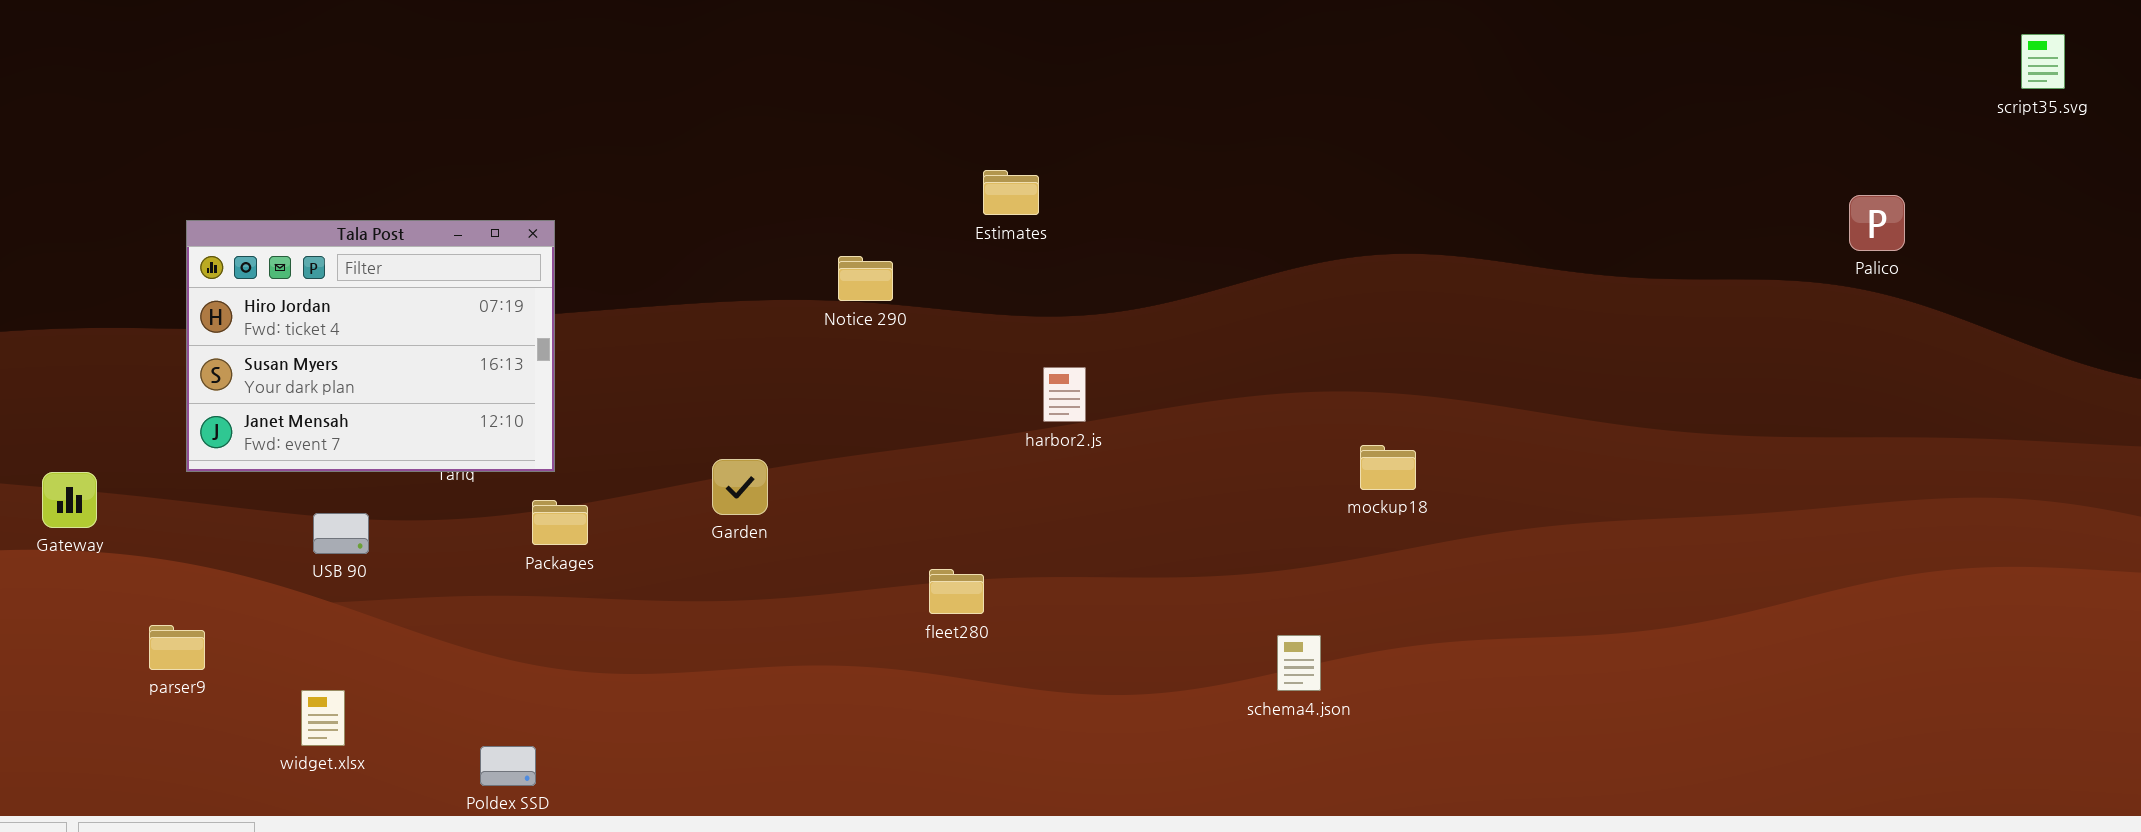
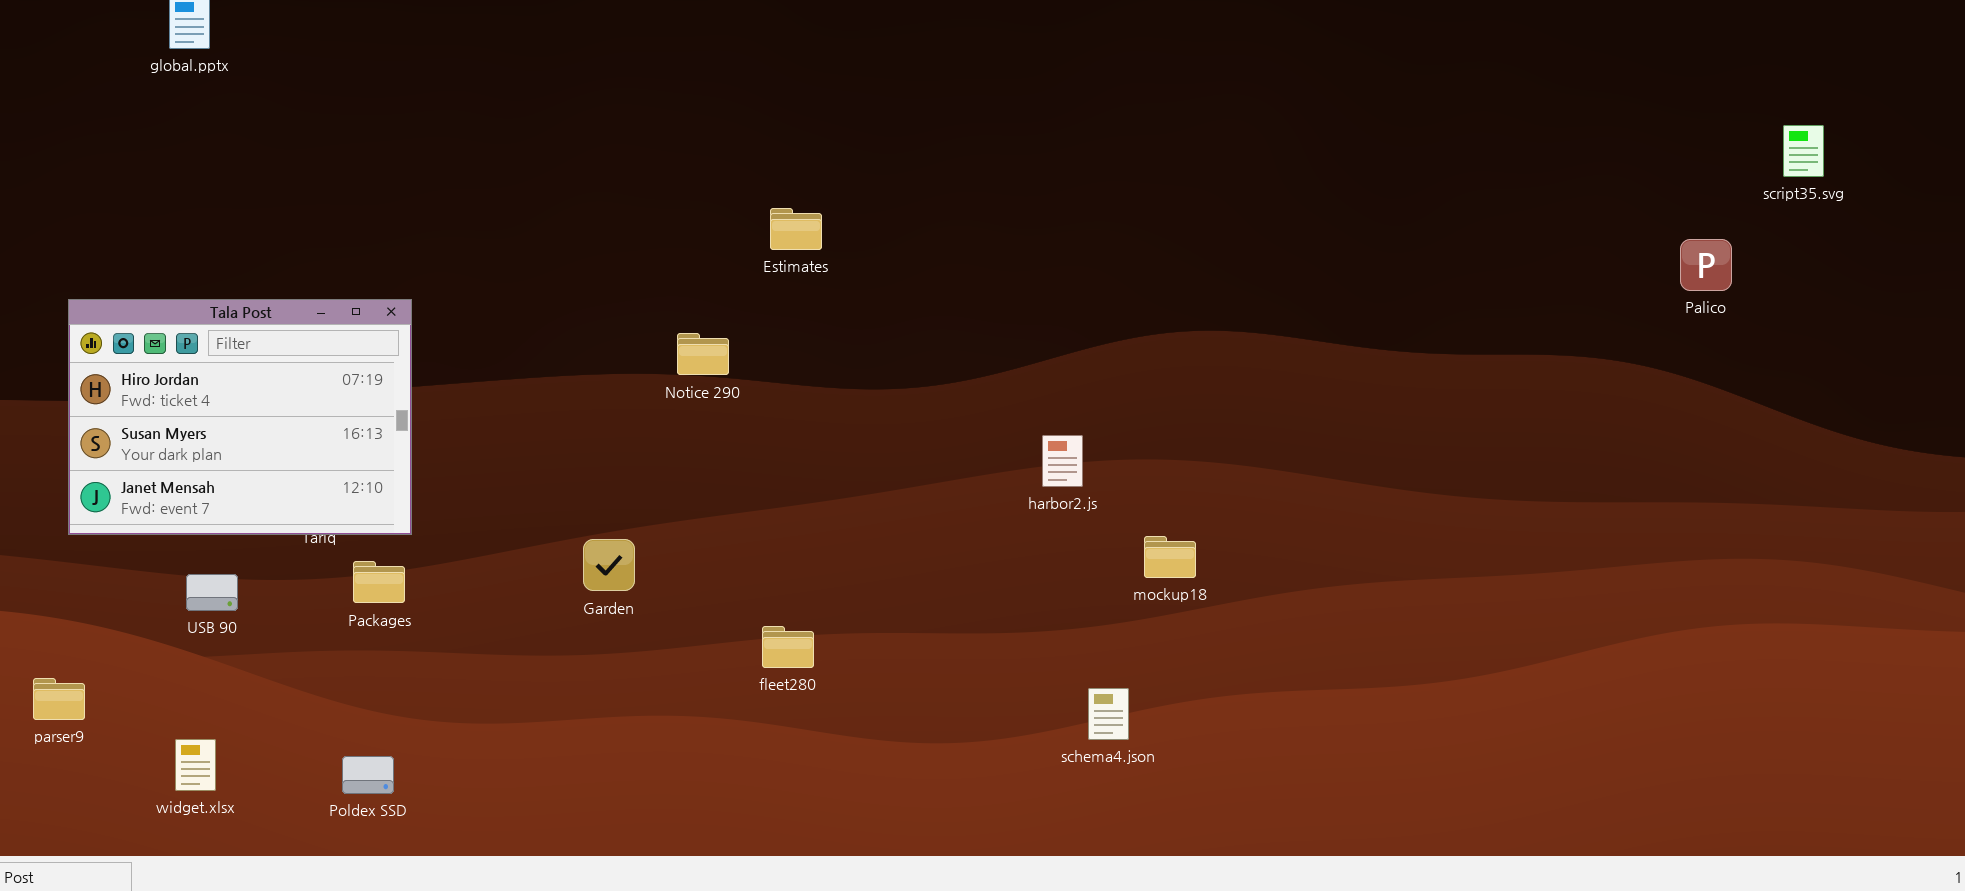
Estimates: [983,170,1039,215] -> [770,208,822,250], moved
Palico: [1849,195,1905,251] -> [1680,239,1732,291], moved
harbor2.js: [1043,367,1086,422] -> [1042,435,1083,487], moved
mockup18: [1360,445,1416,490] -> [1144,536,1196,578], moved
Garden: [712,459,768,515] -> [583,539,635,591], moved
Packages: [532,500,588,545] -> [353,561,405,603], moved
Poldex SSD: [480,746,536,786] -> [342,756,394,794], moved

